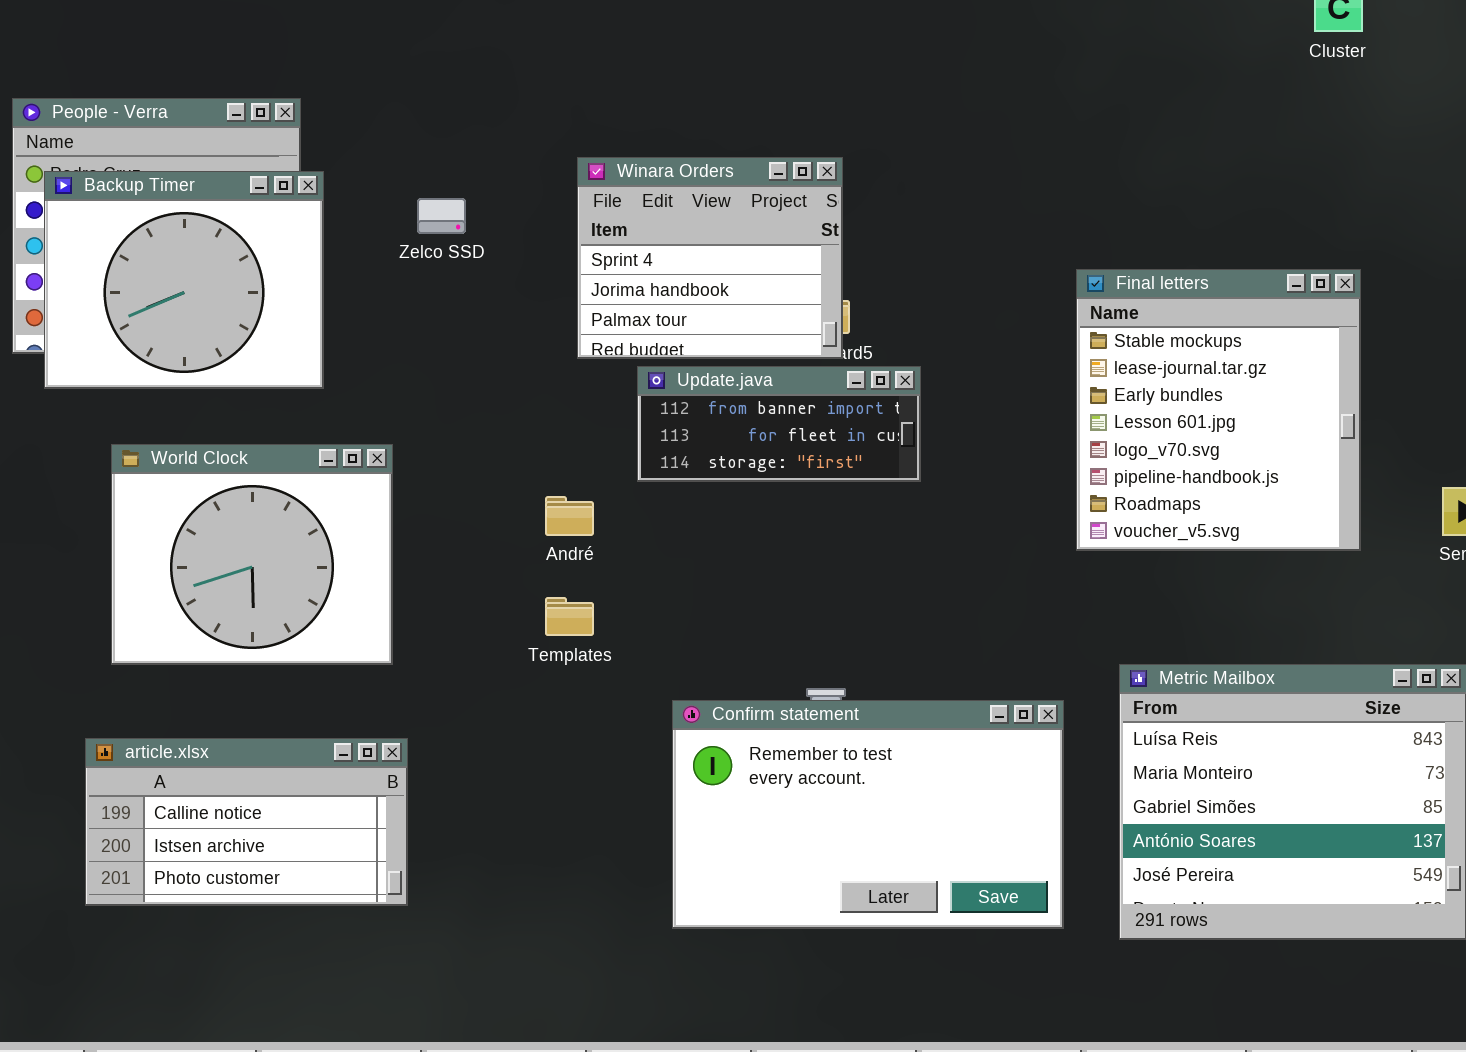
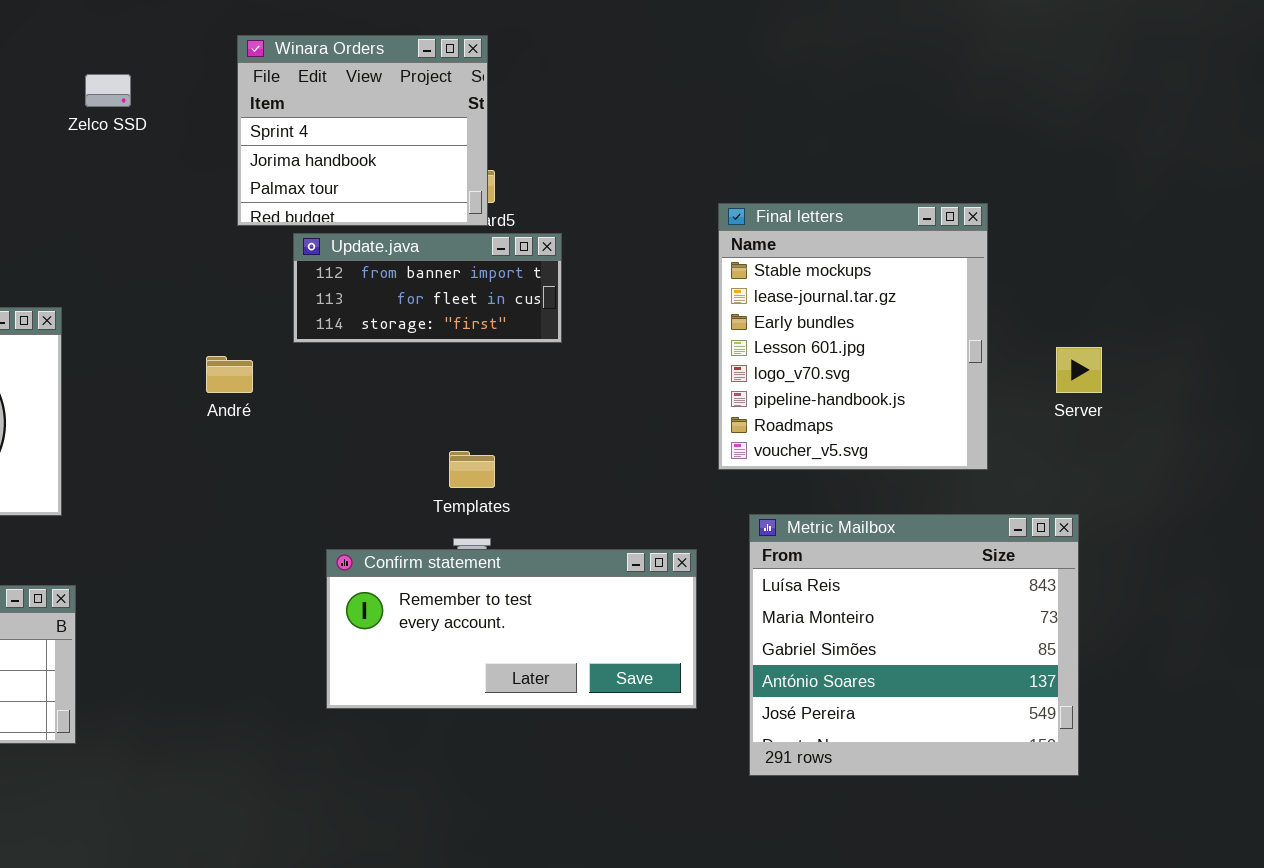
Final letters: [1076,269,1361,551] -> [718,203,988,470], moved
Templates: [545,597,594,636] -> [449,451,495,488], moved
Confirm statement: [672,700,1064,929] -> [326,549,697,709], resized

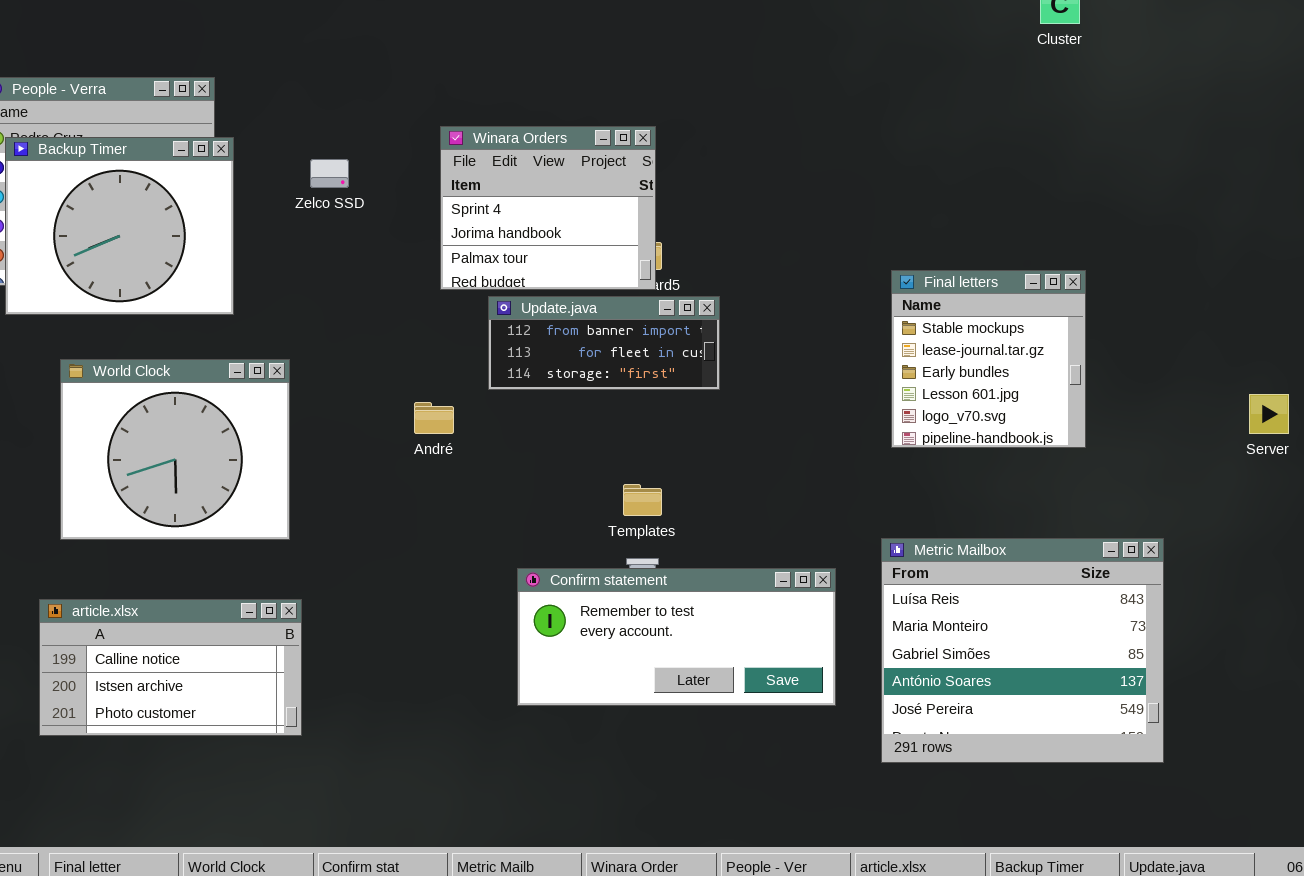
Final letters: [718,203,988,470] -> [891,270,1086,448], resized
Server: [1056,347,1102,393] -> [1249,394,1289,434], moved

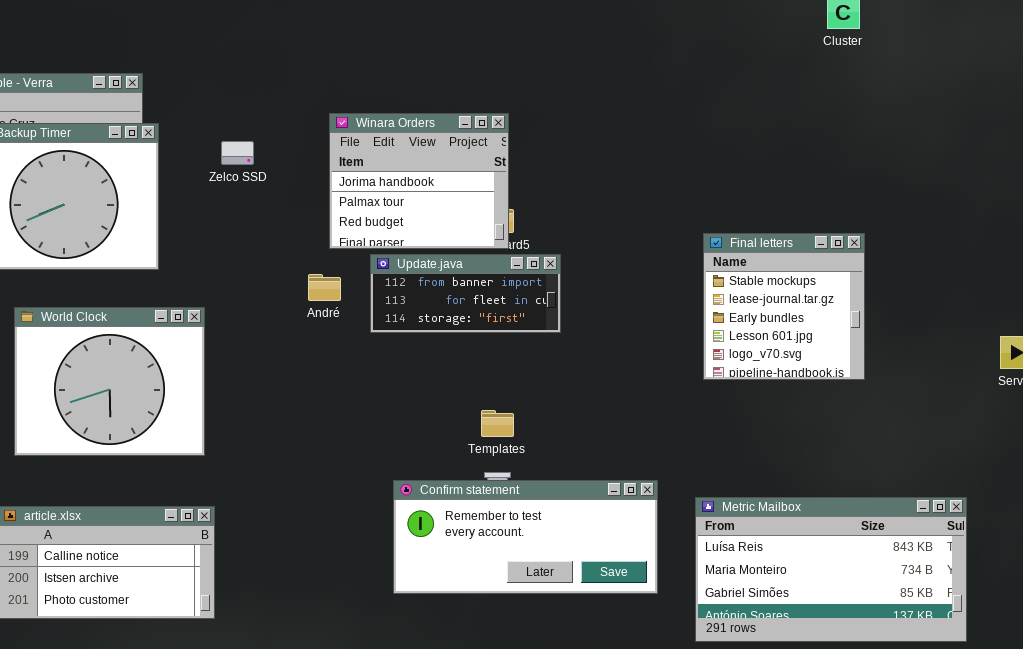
Winara Orders: [440,126,656,290] -> [329,113,509,249], scrolled down 1 row
André: [414,402,454,434] -> [308,274,341,301], moved
Metric Mailbox: [881,538,1164,763] -> [695,497,967,642], resized

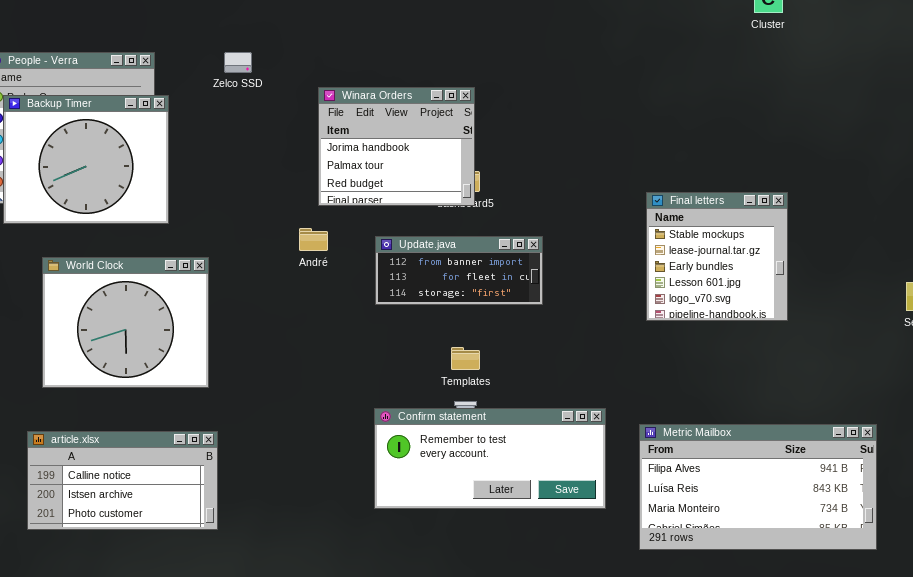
Zelco SSD: [221,141,254,165] -> [224,52,252,73], moved
Update.java: [370,254,561,333] -> [375,236,543,305], moved
Metric Mailbox: [695,497,967,642] -> [639,424,877,550], scrolled up 1 row

